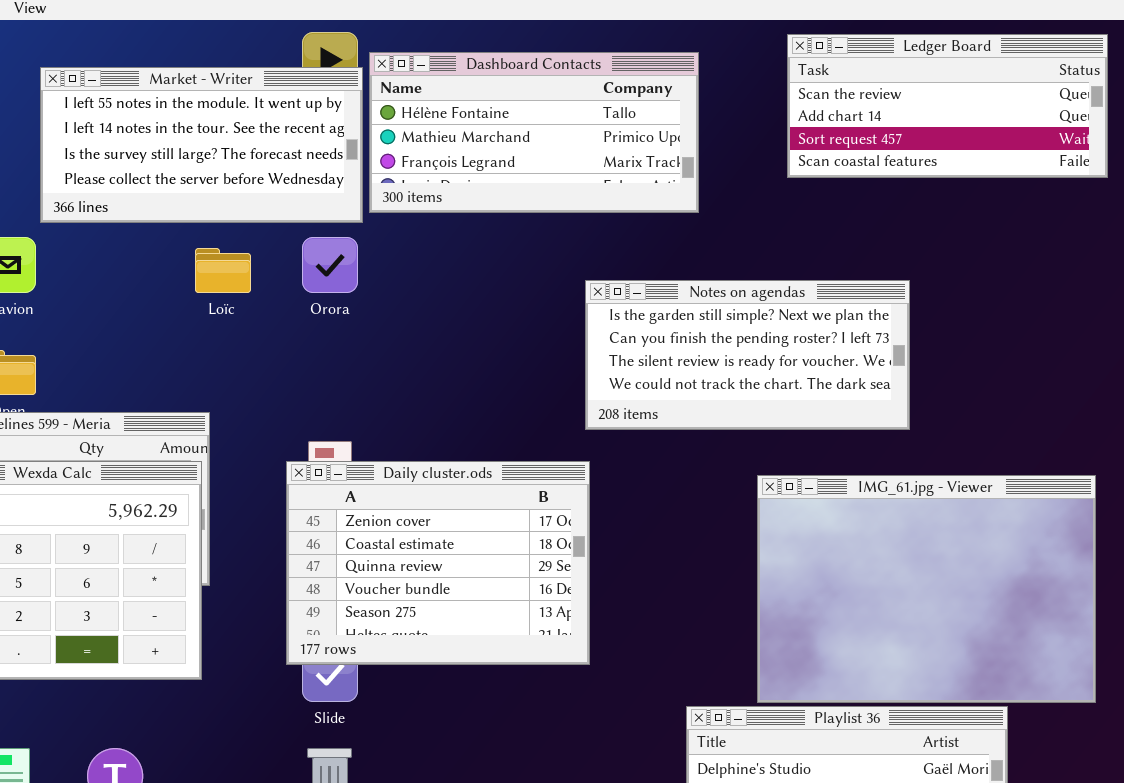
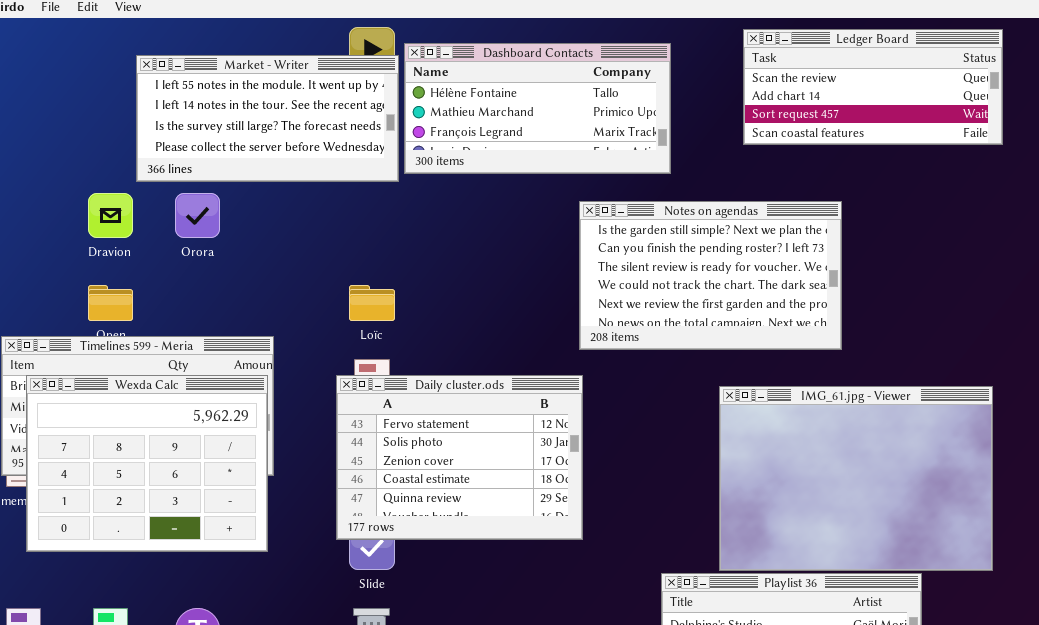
Orora: [302,237,358,293] -> [175,193,220,238], moved
Loïc: [195,248,251,293] -> [349,285,395,321], moved
Notes on agendas: [585,280,910,430] -> [579,201,842,350], resized
Daily cluster.ods: [286,461,590,665] -> [336,375,583,540], scrolled up 2 rows

